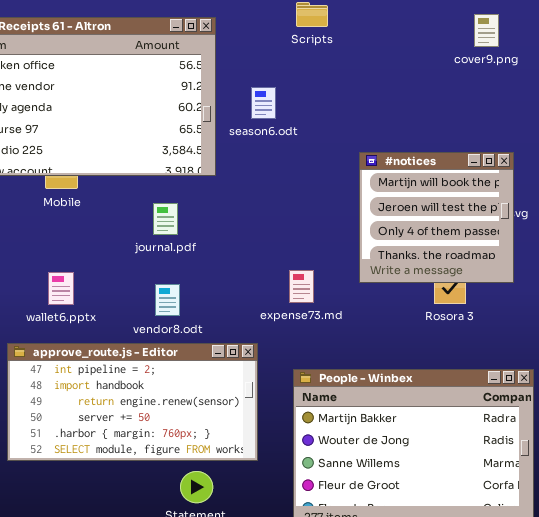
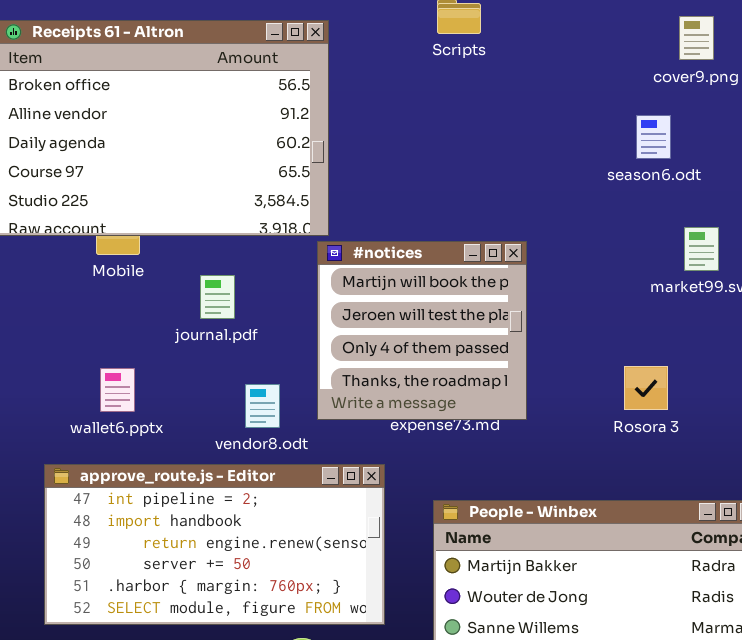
season6.odt: [251,87,276,119] -> [636,115,671,159], moved
#notices: [359,152,514,283] -> [317,241,527,420], moved
journal.pdf: [153,203,178,235] -> [200,275,235,319], moved

